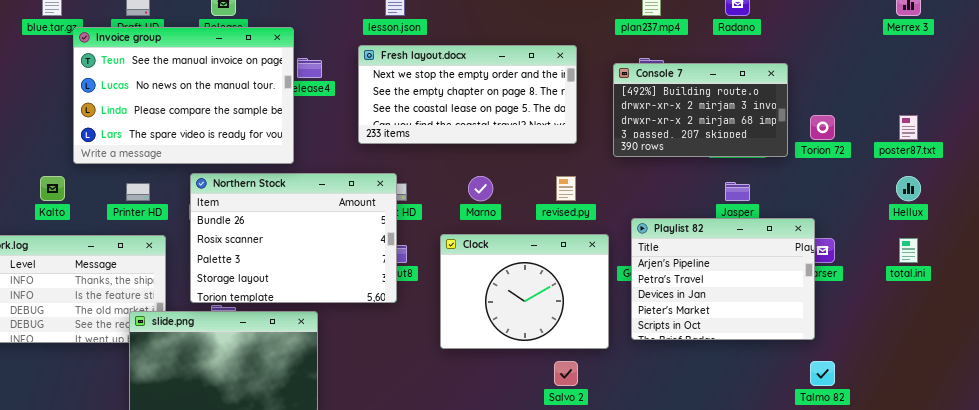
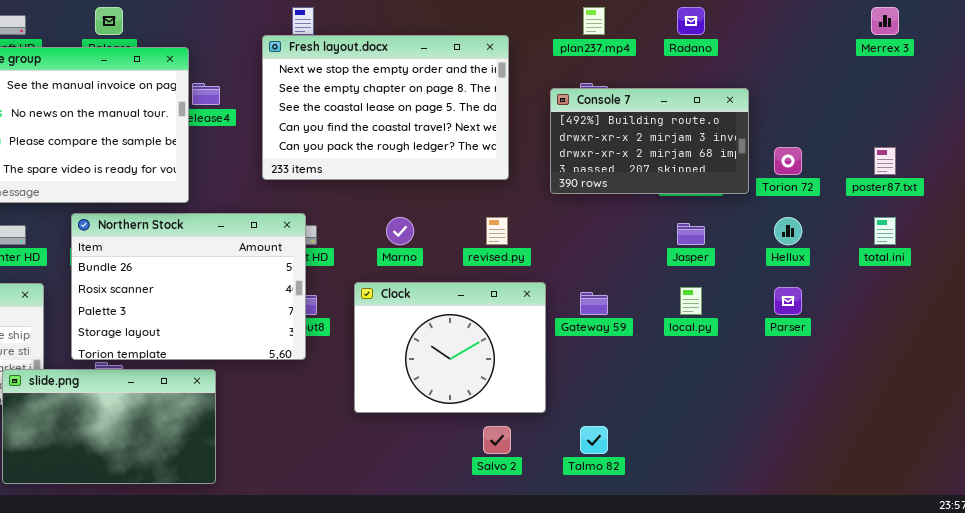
Fresh layout.docx: [358,45,577,144] -> [262,35,509,180], resized
Hellux: [896,176,921,201] -> [774,217,802,245], moved
Playlist 82: [631,218,815,340] -> none, closed
total.ini: [899,238,918,263] -> [874,217,896,245], moved
Talmo 82: [810,361,835,386] -> [580,426,608,454], moved

